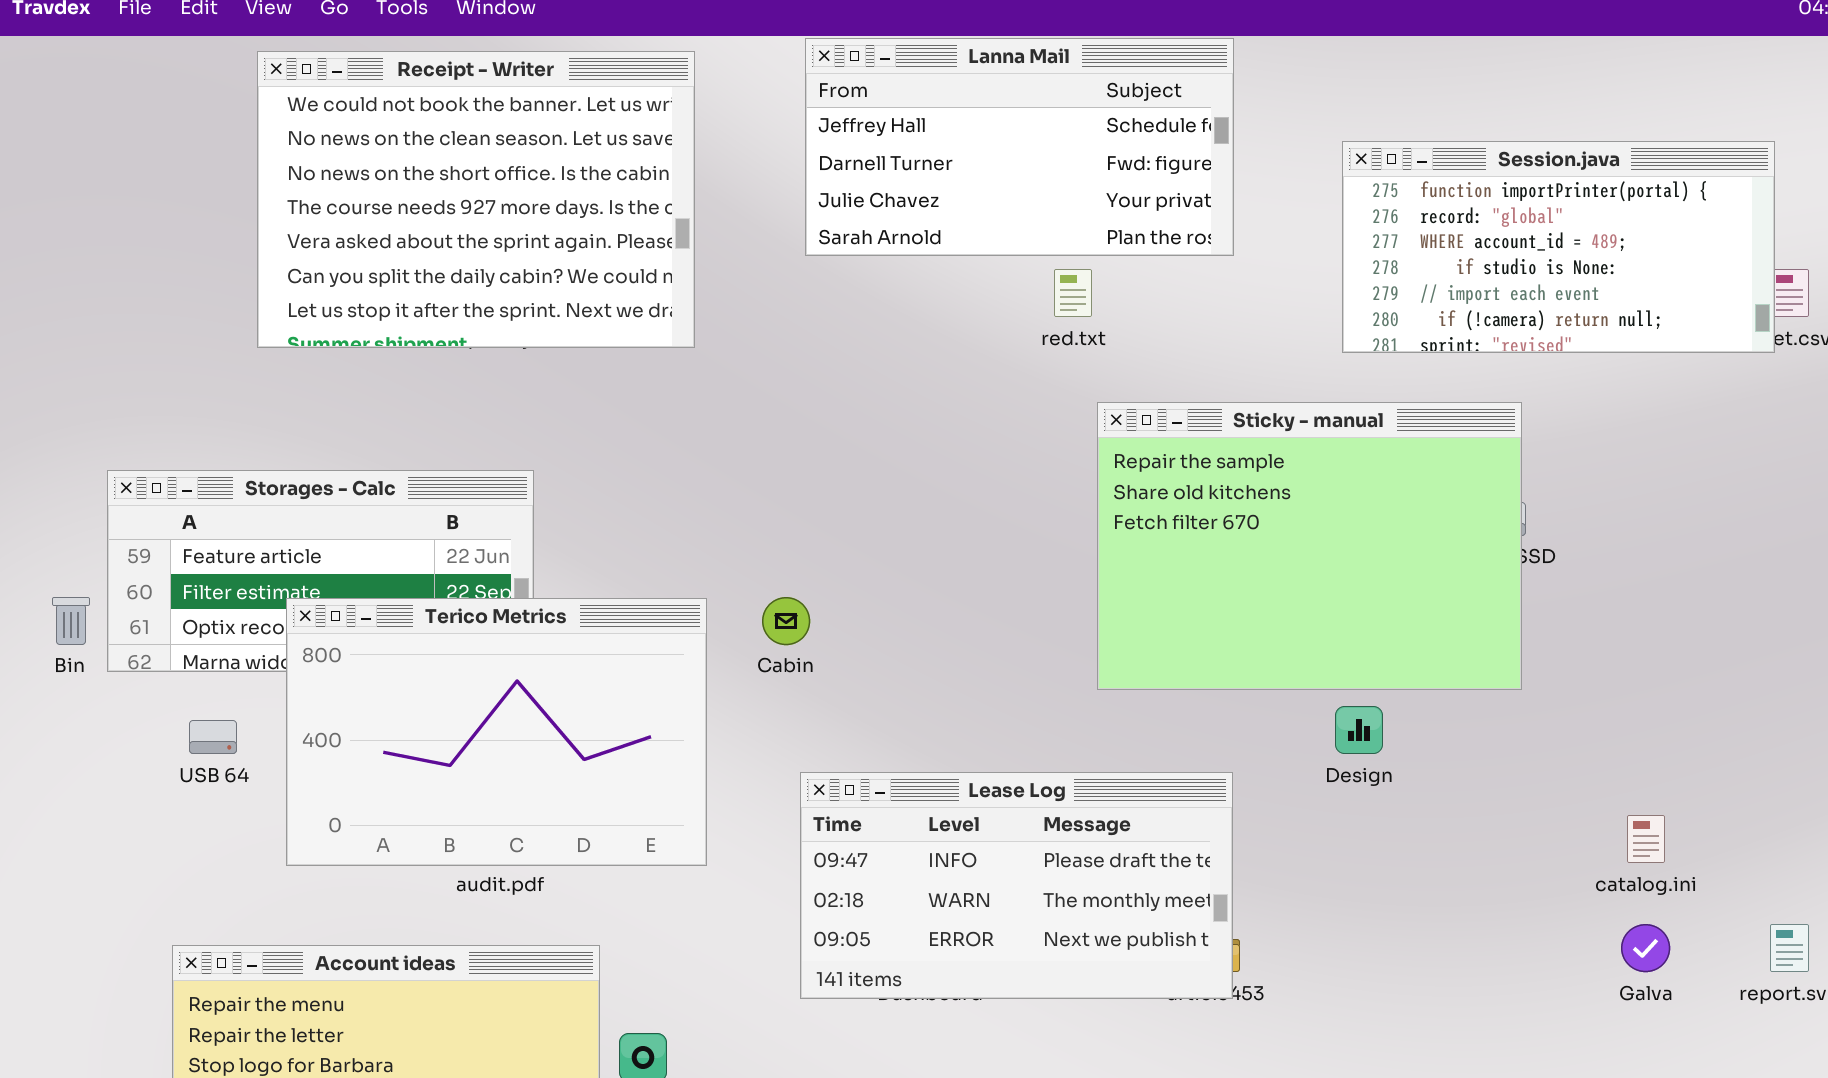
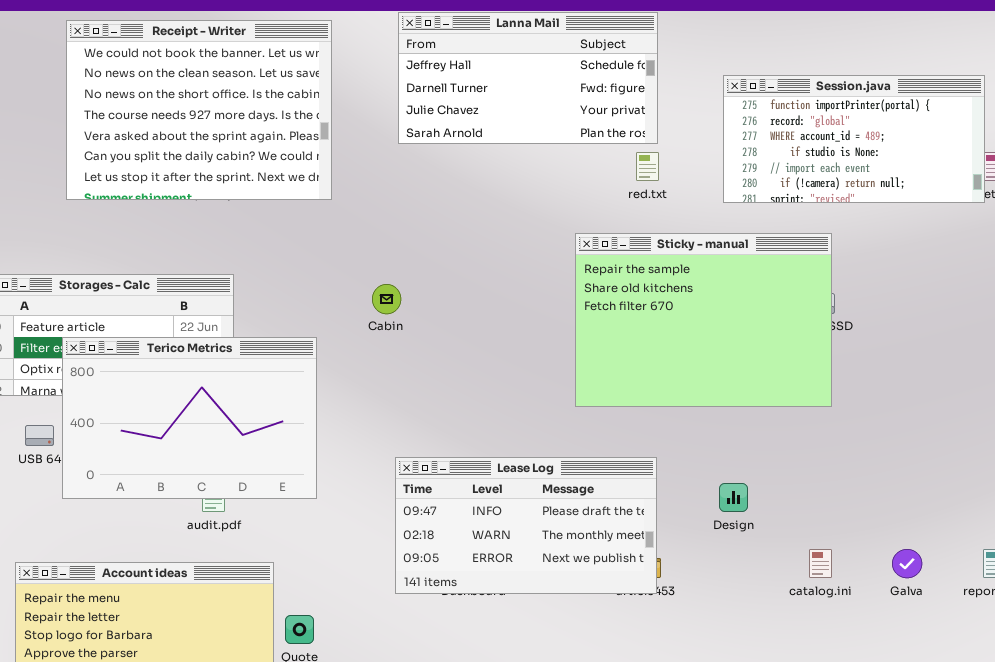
red.txt: [1054,269,1092,317] -> [636,152,659,181], moved
Cabin: [762,597,810,645] -> [372,284,401,314], moved
Terico Metrics: [286,598,707,866] -> [62,337,317,499], moved
Design: [1335,706,1383,754] -> [719,483,748,512], moved
catalog.ini: [1627,815,1665,863] -> [809,549,832,578], moved

